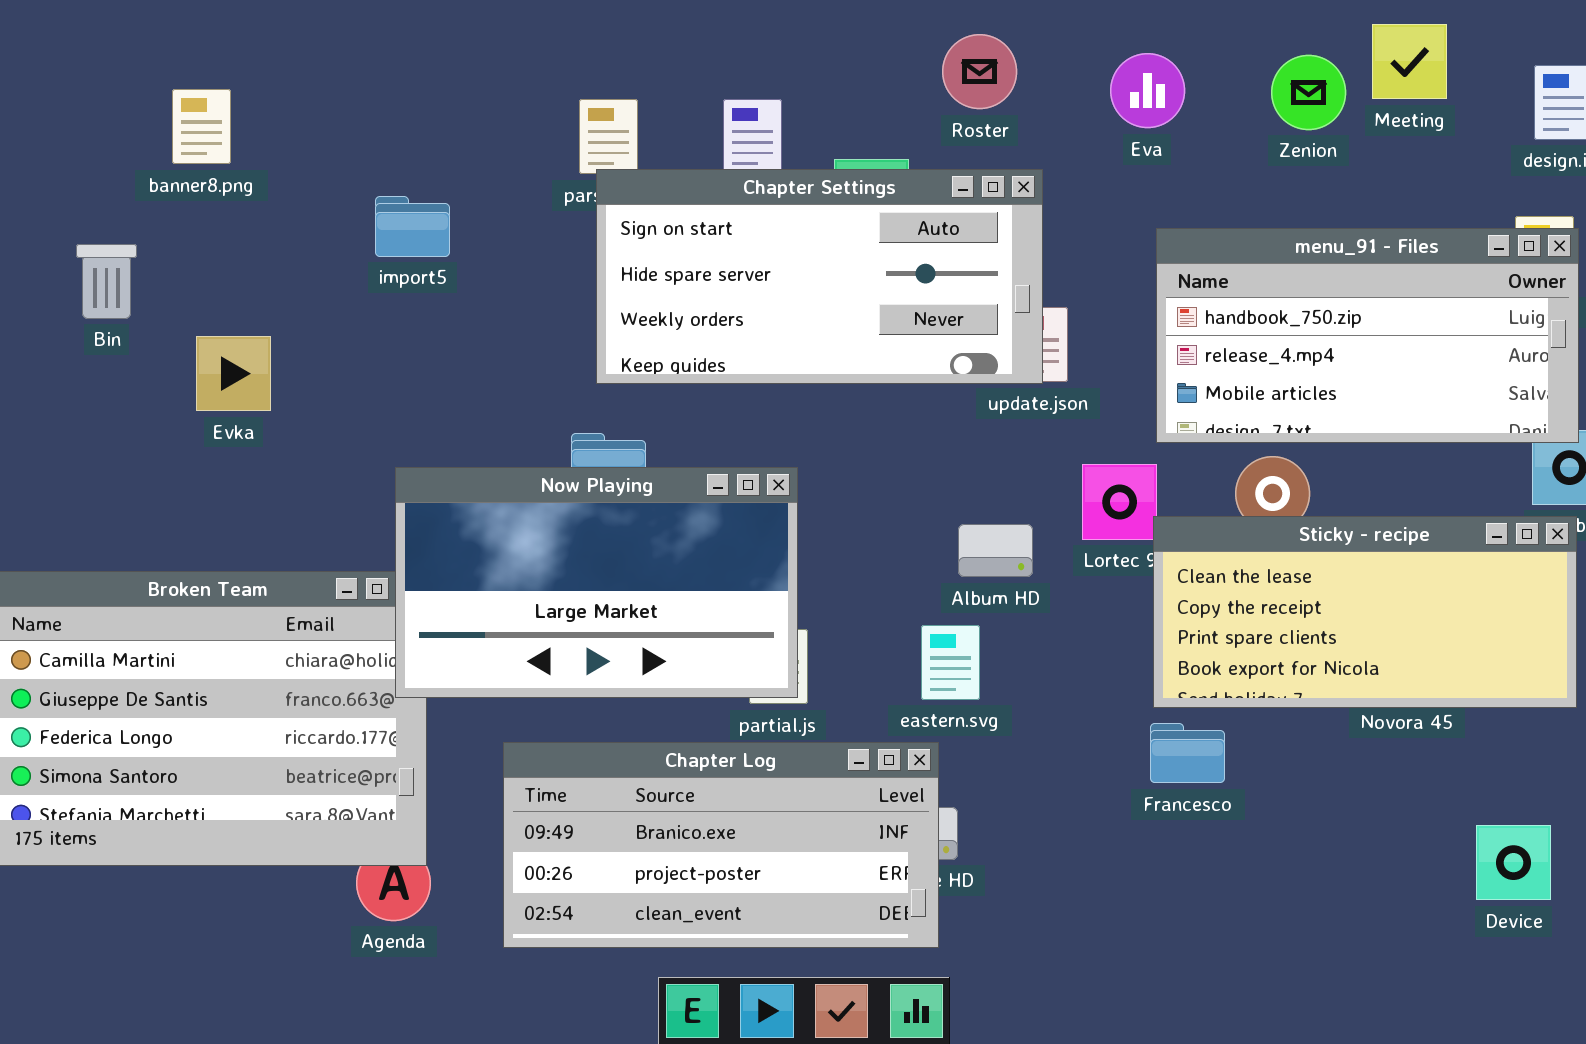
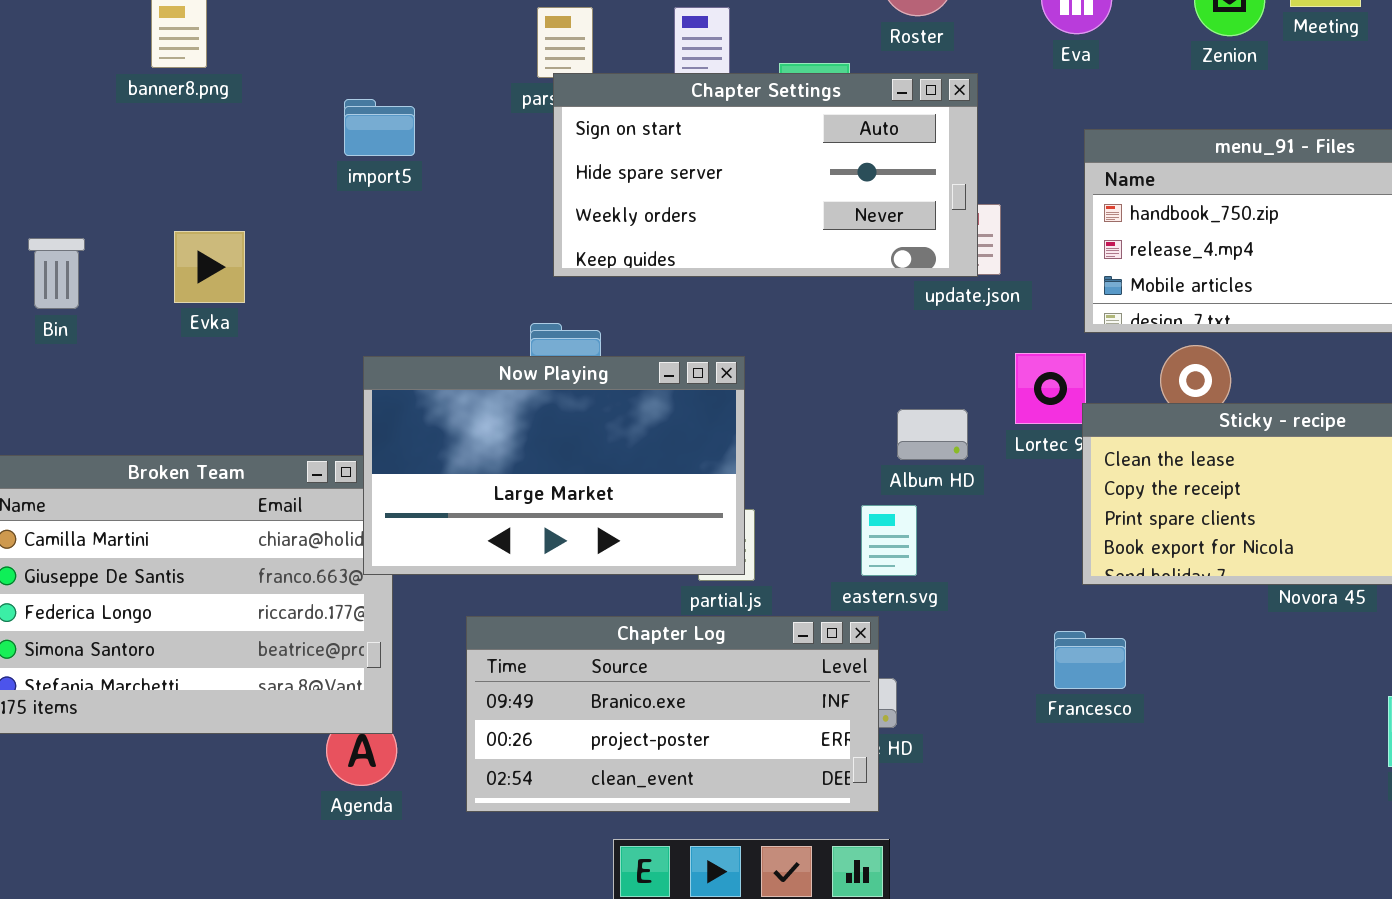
Bin: [76,244,137,319] -> [28,238,85,309], moved
Francesco: [1150,723,1225,783] -> [1054,631,1126,689], moved

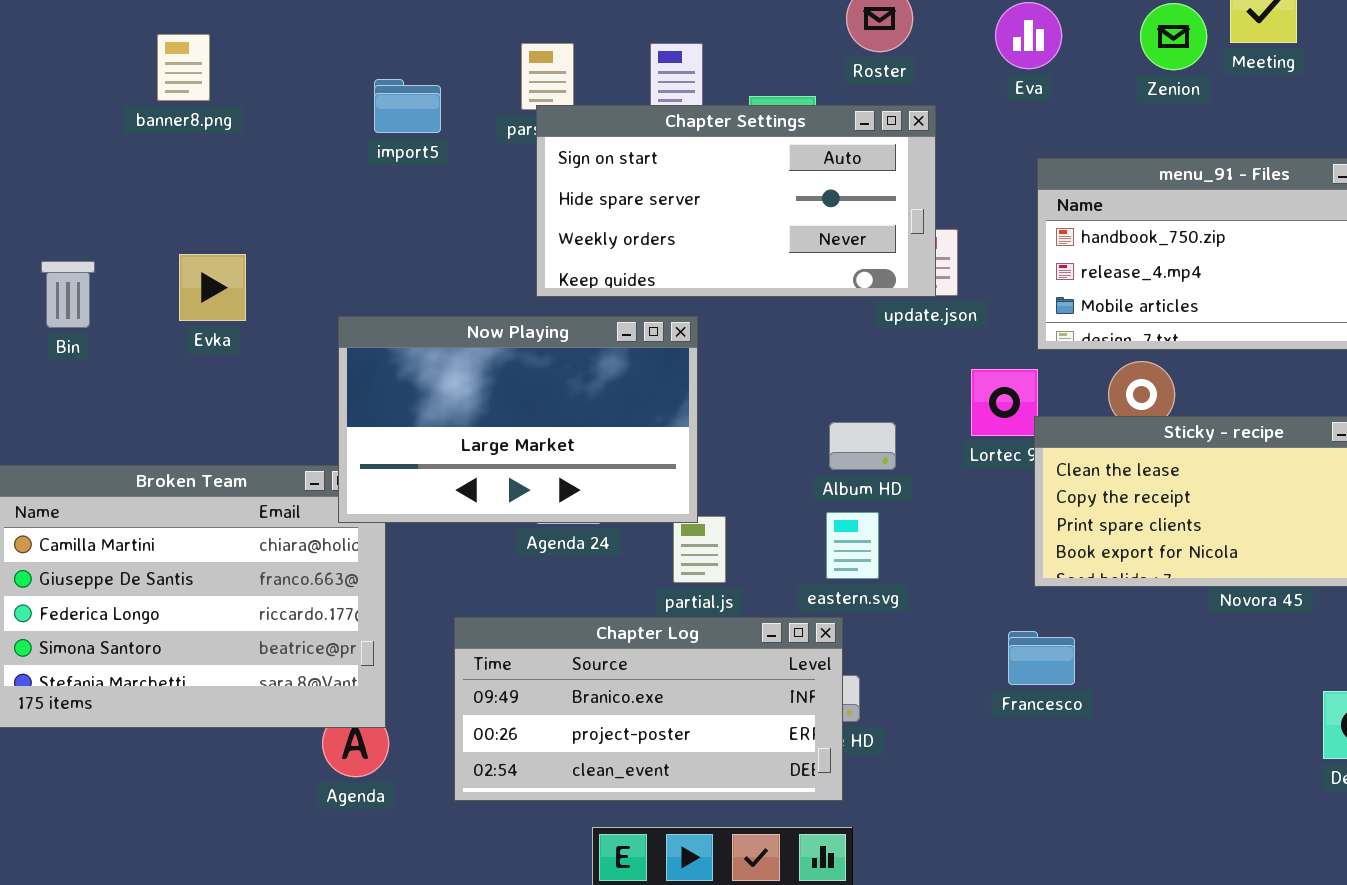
import5: [344,99,415,156] -> [374,79,441,133], moved
Now Playing: [363,356,745,575] -> [338,316,698,523], moved
Album HD: [897,409,968,460] -> [829,422,896,470], moved

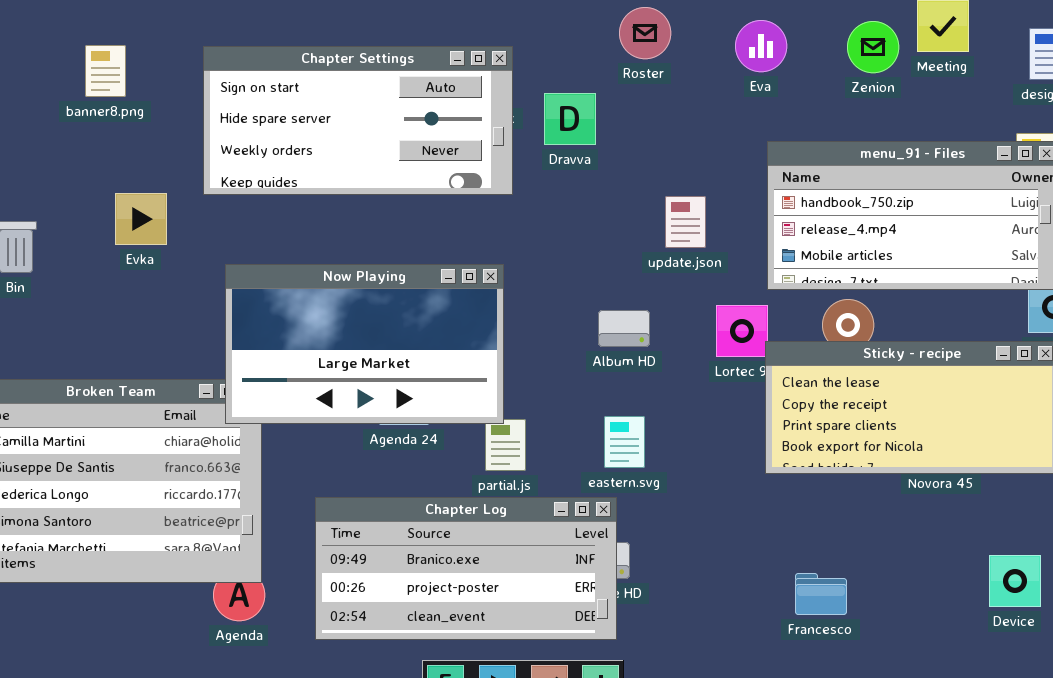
Chapter Settings: [536,105,936,297] -> [203,46,513,195], moved
Evka: [179,254,246,321] -> [115,193,167,245], moved
Album HD: [829,422,896,470] -> [598,310,650,347], moved
Francesco: [1008,631,1075,685] -> [795,573,847,615], moved

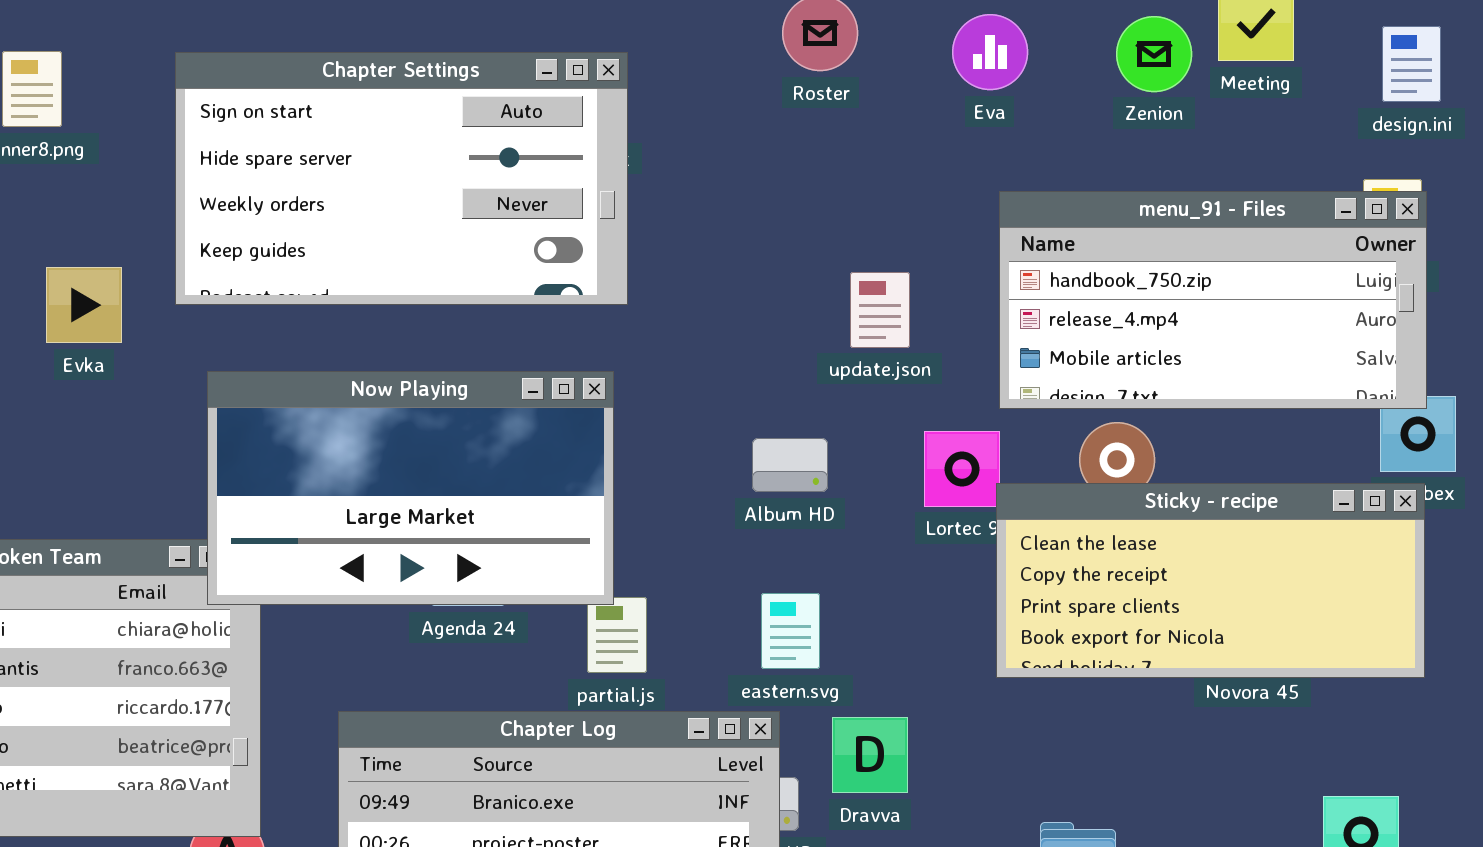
Chapter Settings: [203,46,513,195] -> [175,52,628,305], resized
Dravva: [544,93,596,145] -> [832,717,908,793], moved

